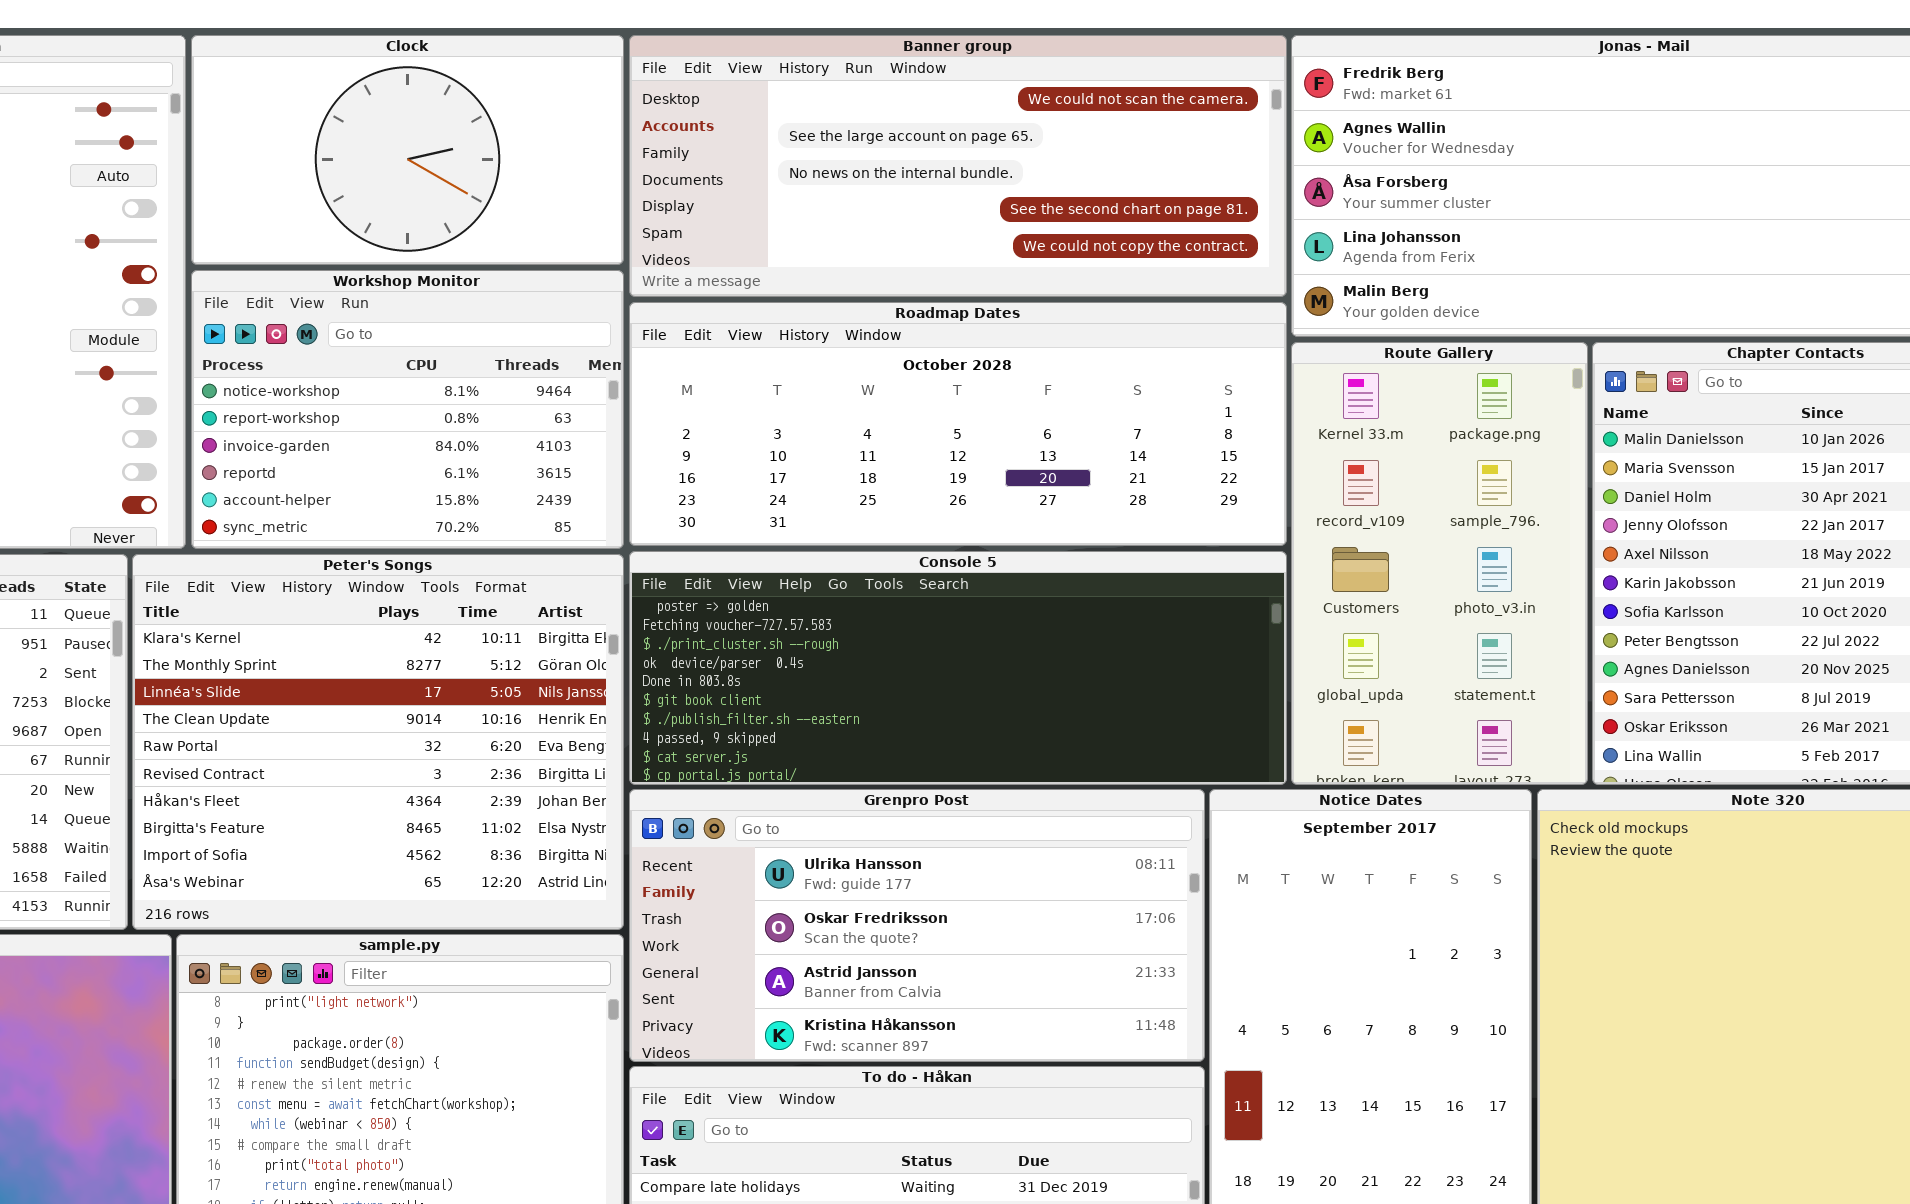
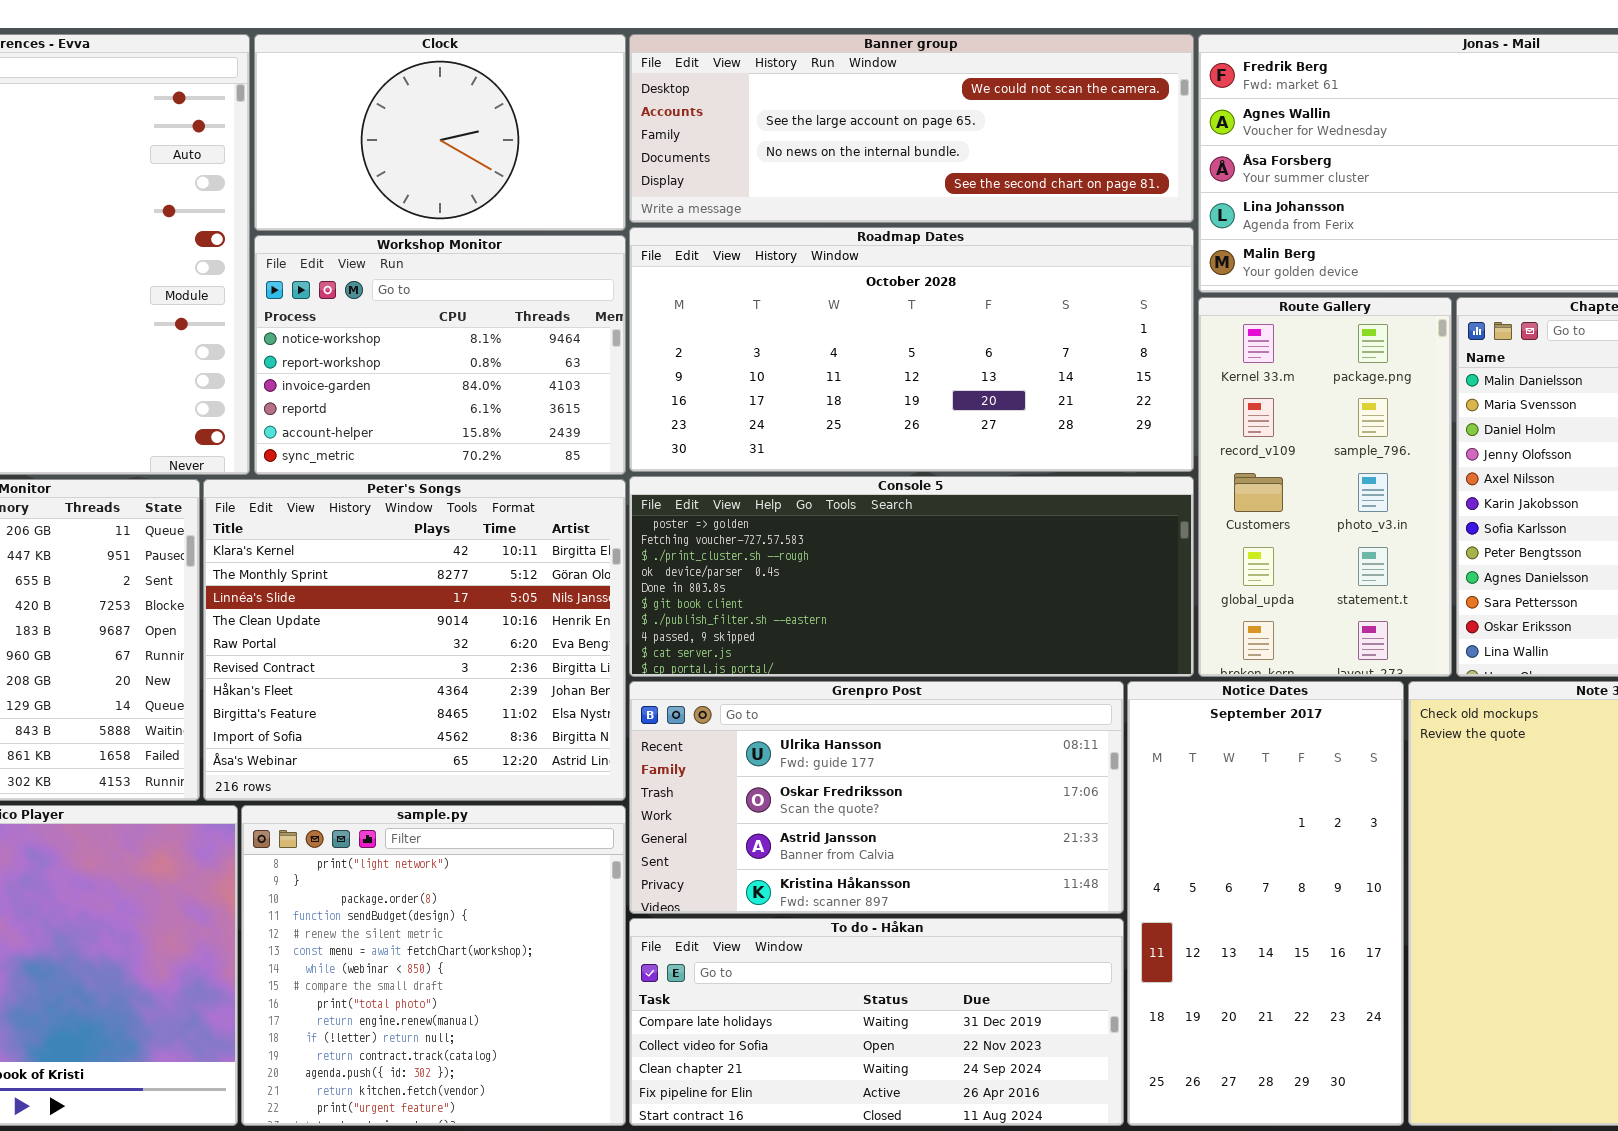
Banner group: [629,35,1287,297] -> [629,34,1194,223], resized
Roadmap Dates: [629,302,1287,546] -> [629,227,1194,472], resized

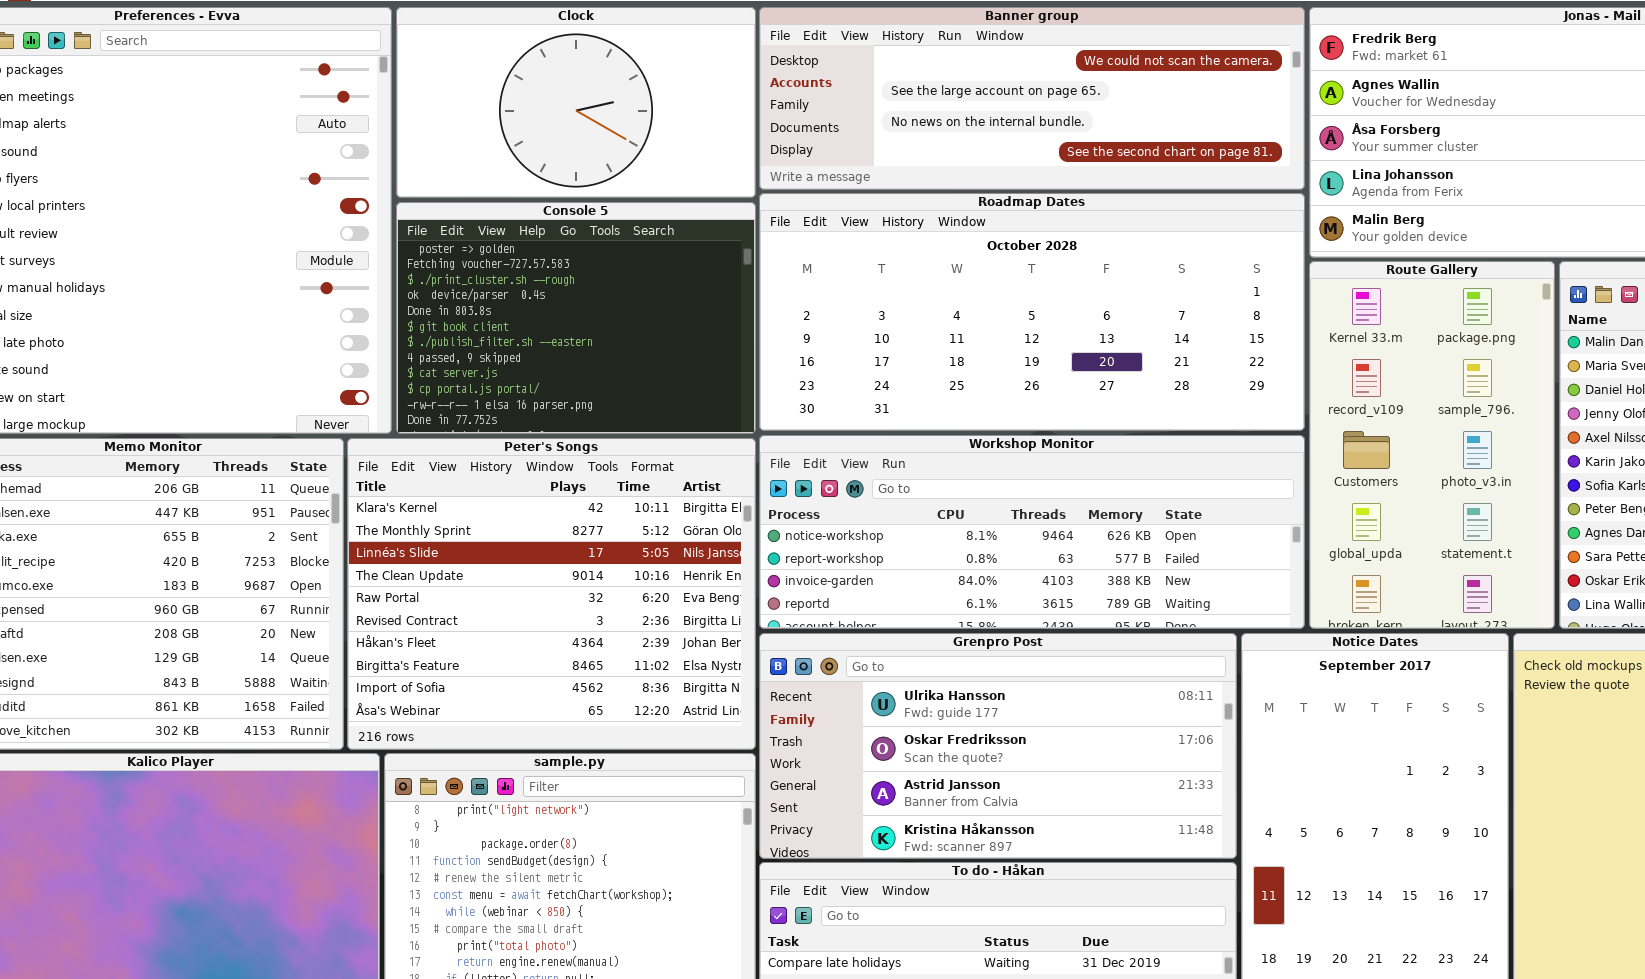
Workshop Monitor: [254,235,626,475] -> [759,435,1305,629], moved, resized
Console 5: [629,476,1194,677] -> [396,202,756,434], moved, resized

